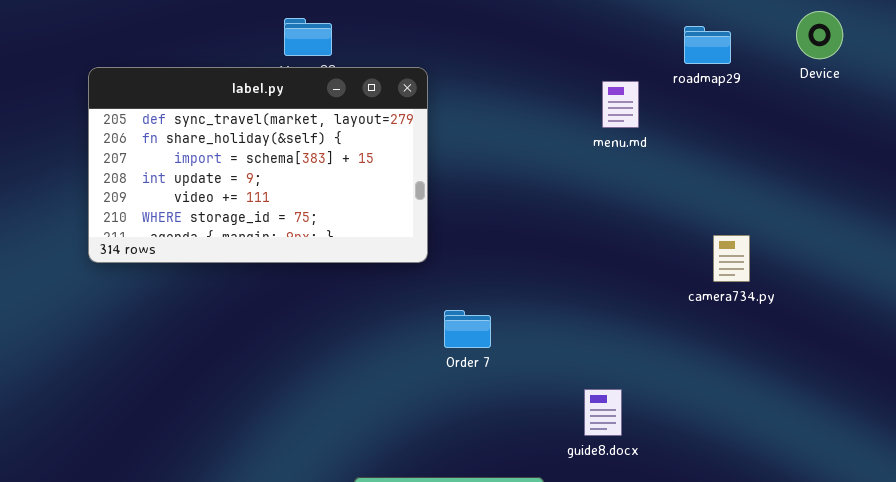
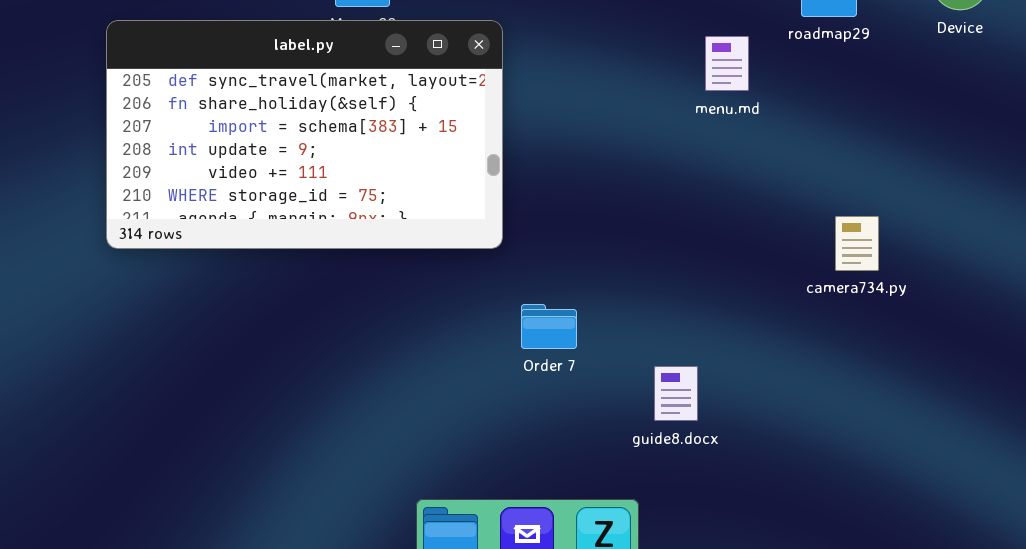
guide8.docx: [584,389,622,436] -> [654,366,698,421], moved

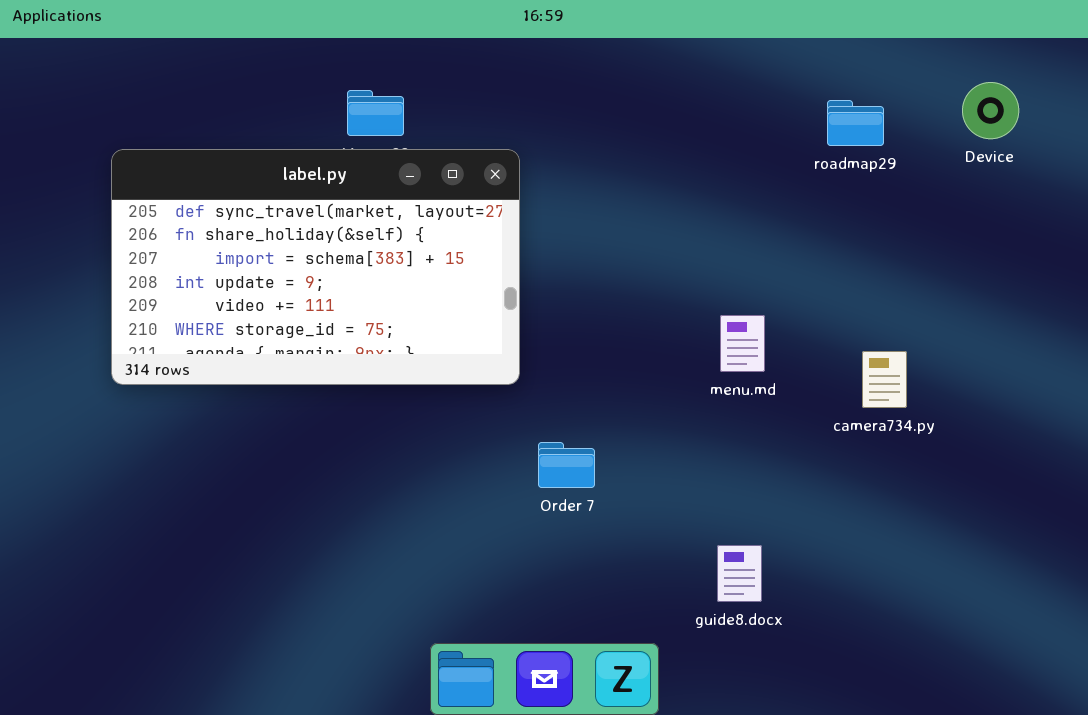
menu.md: [705,36,749,91] -> [720,315,765,372], moved
guide8.docx: [654,366,698,421] -> [717,545,762,602], moved

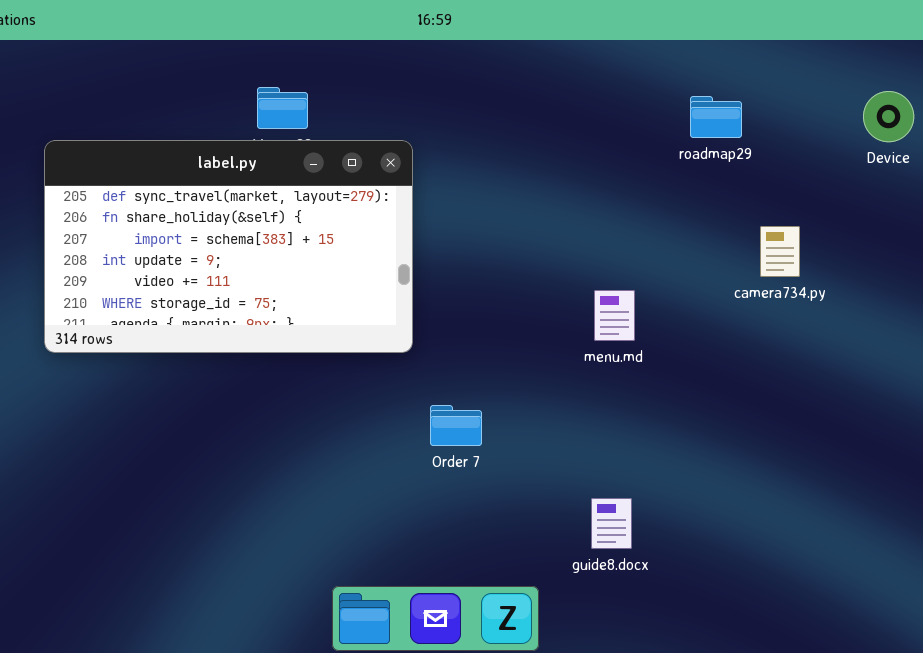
Device: [962,82,1019,139] -> [863,91,914,142], moved
camera734.py: [862,351,907,408] -> [760,226,800,277], moved

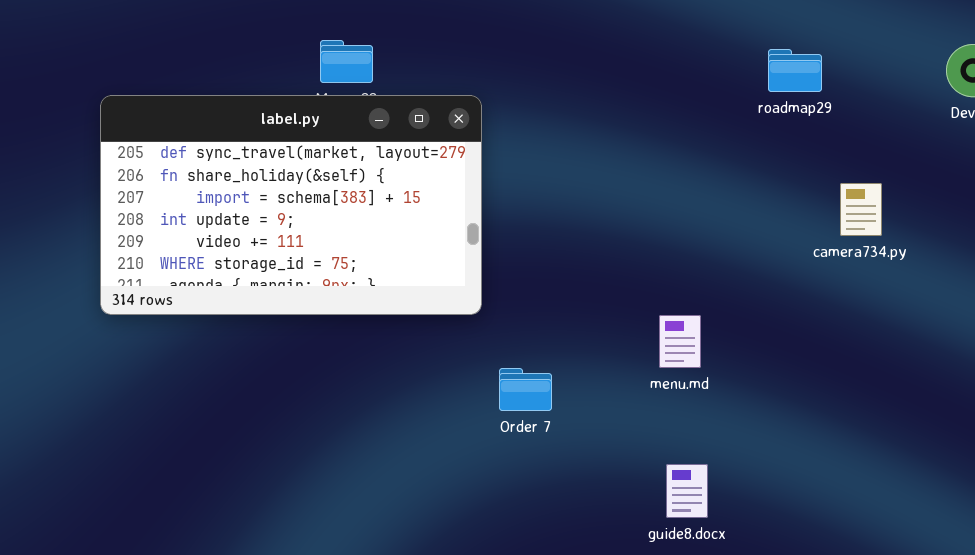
menu.md: [594,290,635,341] -> [659,315,701,368], moved

